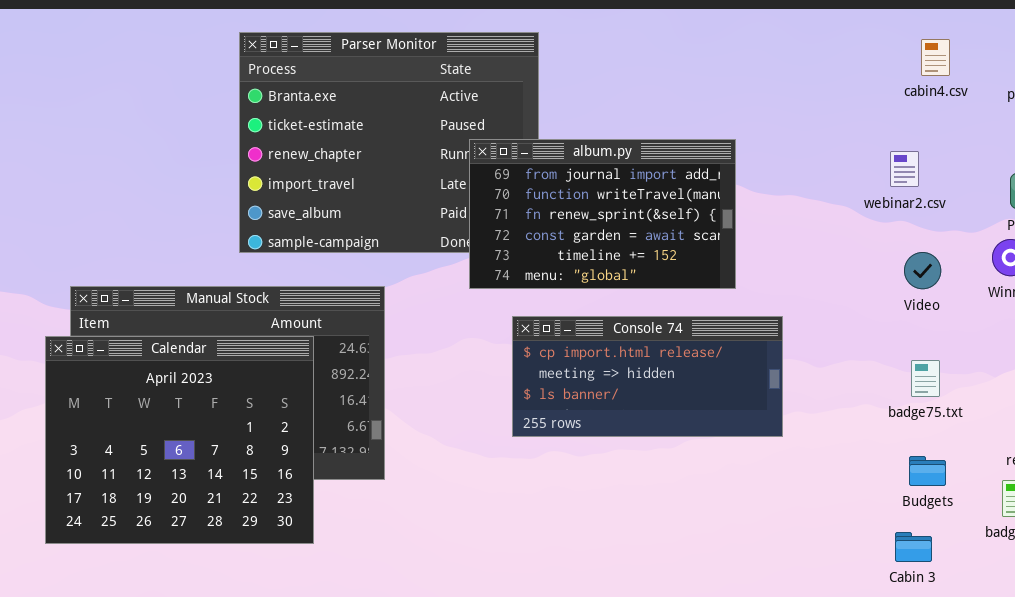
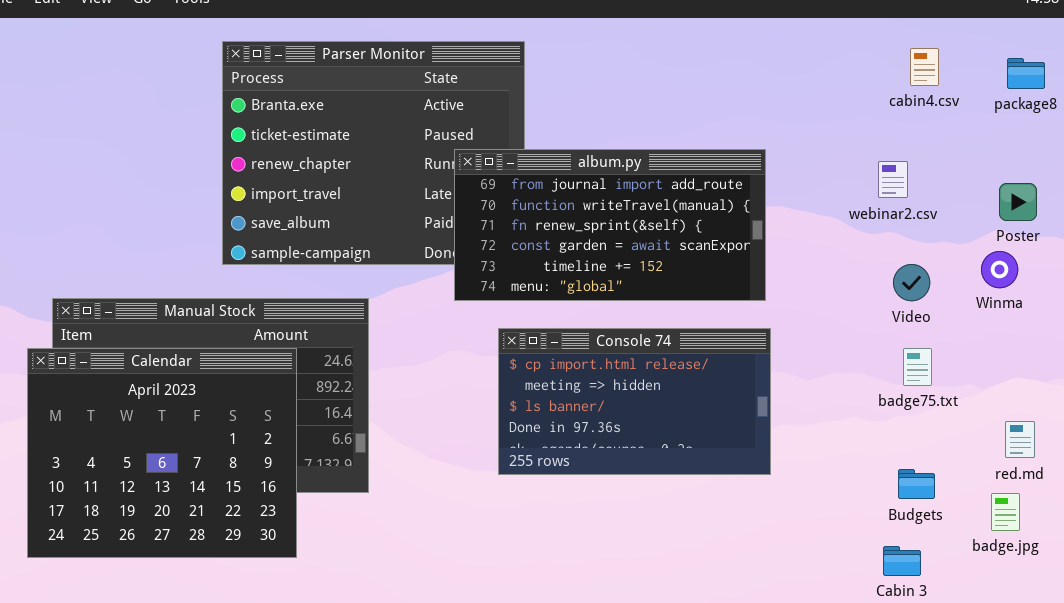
album.py: [469,139,736,289] -> [454,149,766,301], resized
Console 74: [512,316,783,437] -> [498,328,771,475], resized
badge75.txt: [911,360,940,397] -> [903,348,932,386], moved

